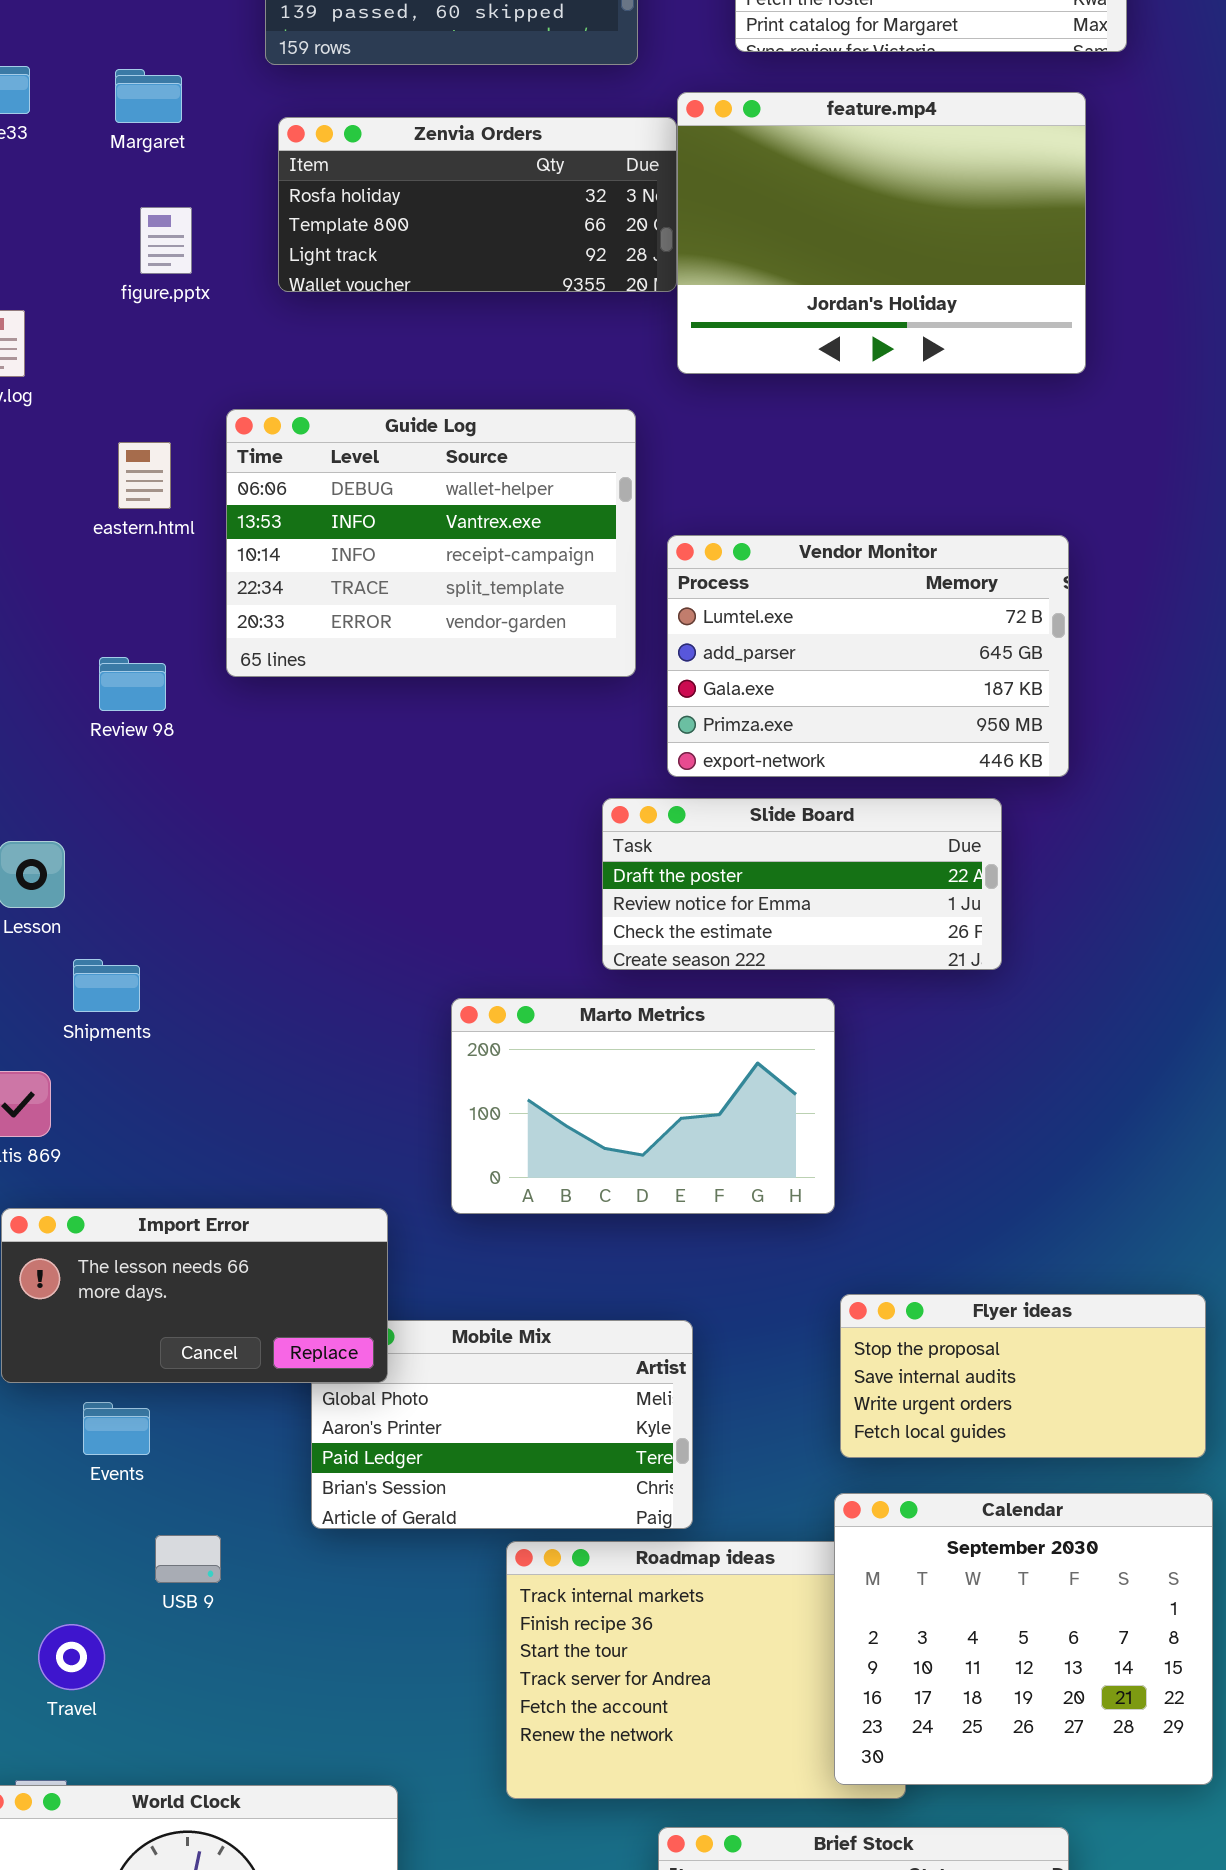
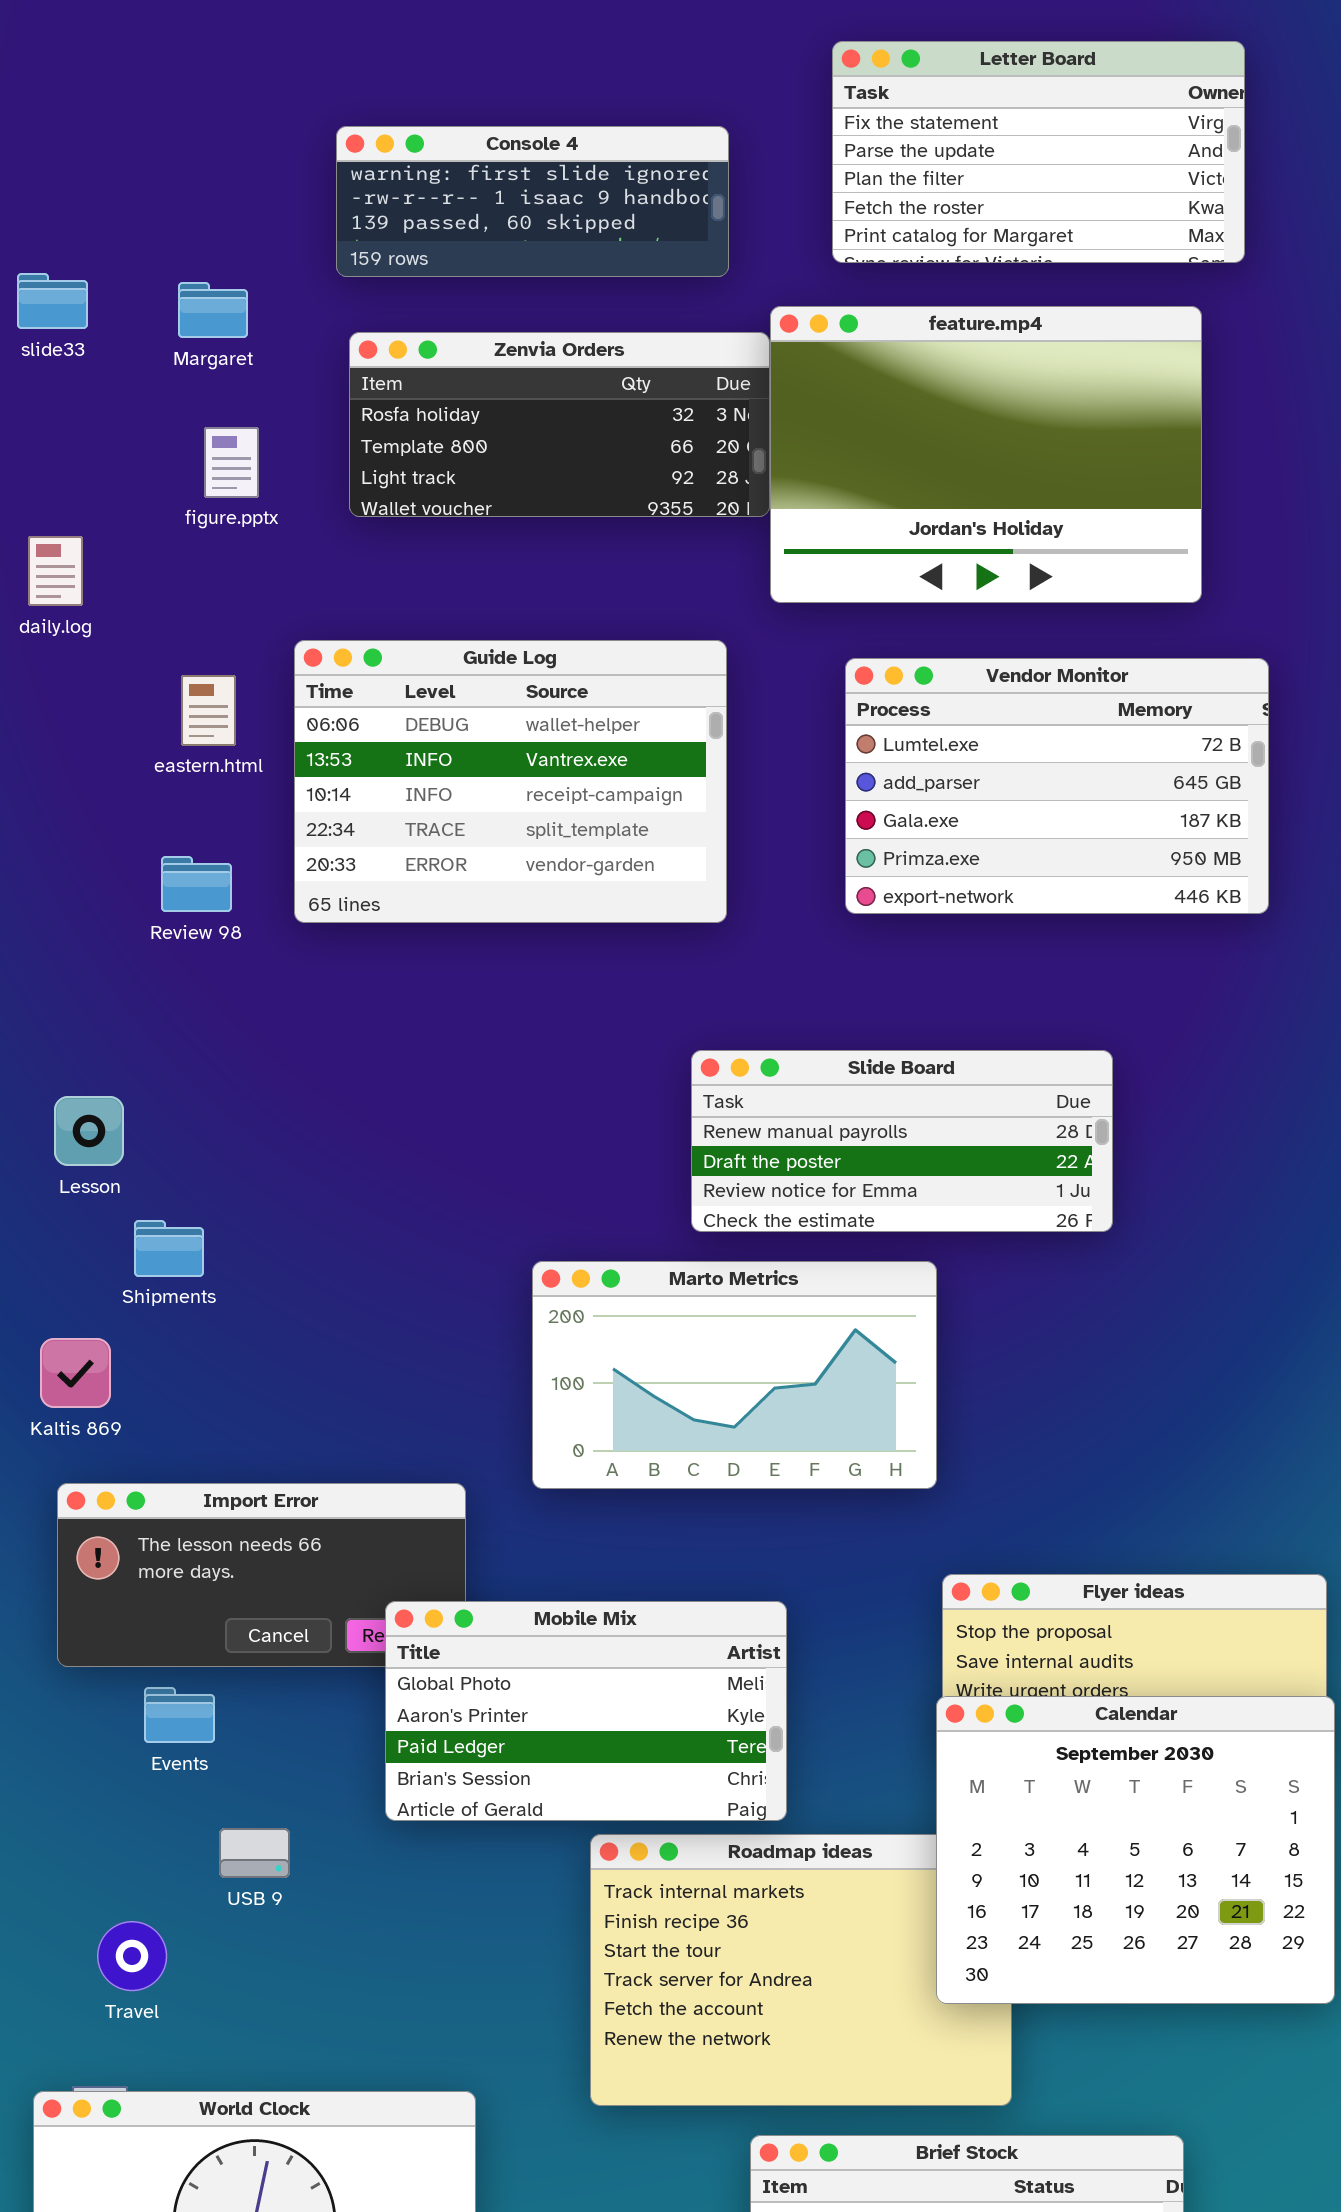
Vendor Monitor: [667,535,1069,777] -> [845,658,1269,914], moved
Review 98: [99,657,166,711] -> [161,856,232,912], moved
Slide Board: [602,798,1002,970] -> [691,1050,1113,1232], scrolled up 1 row
Mobile Mix: [311,1320,693,1529] -> [385,1601,787,1821], raised
Calendar: [834,1493,1213,1785] -> [936,1696,1335,2004], moved

